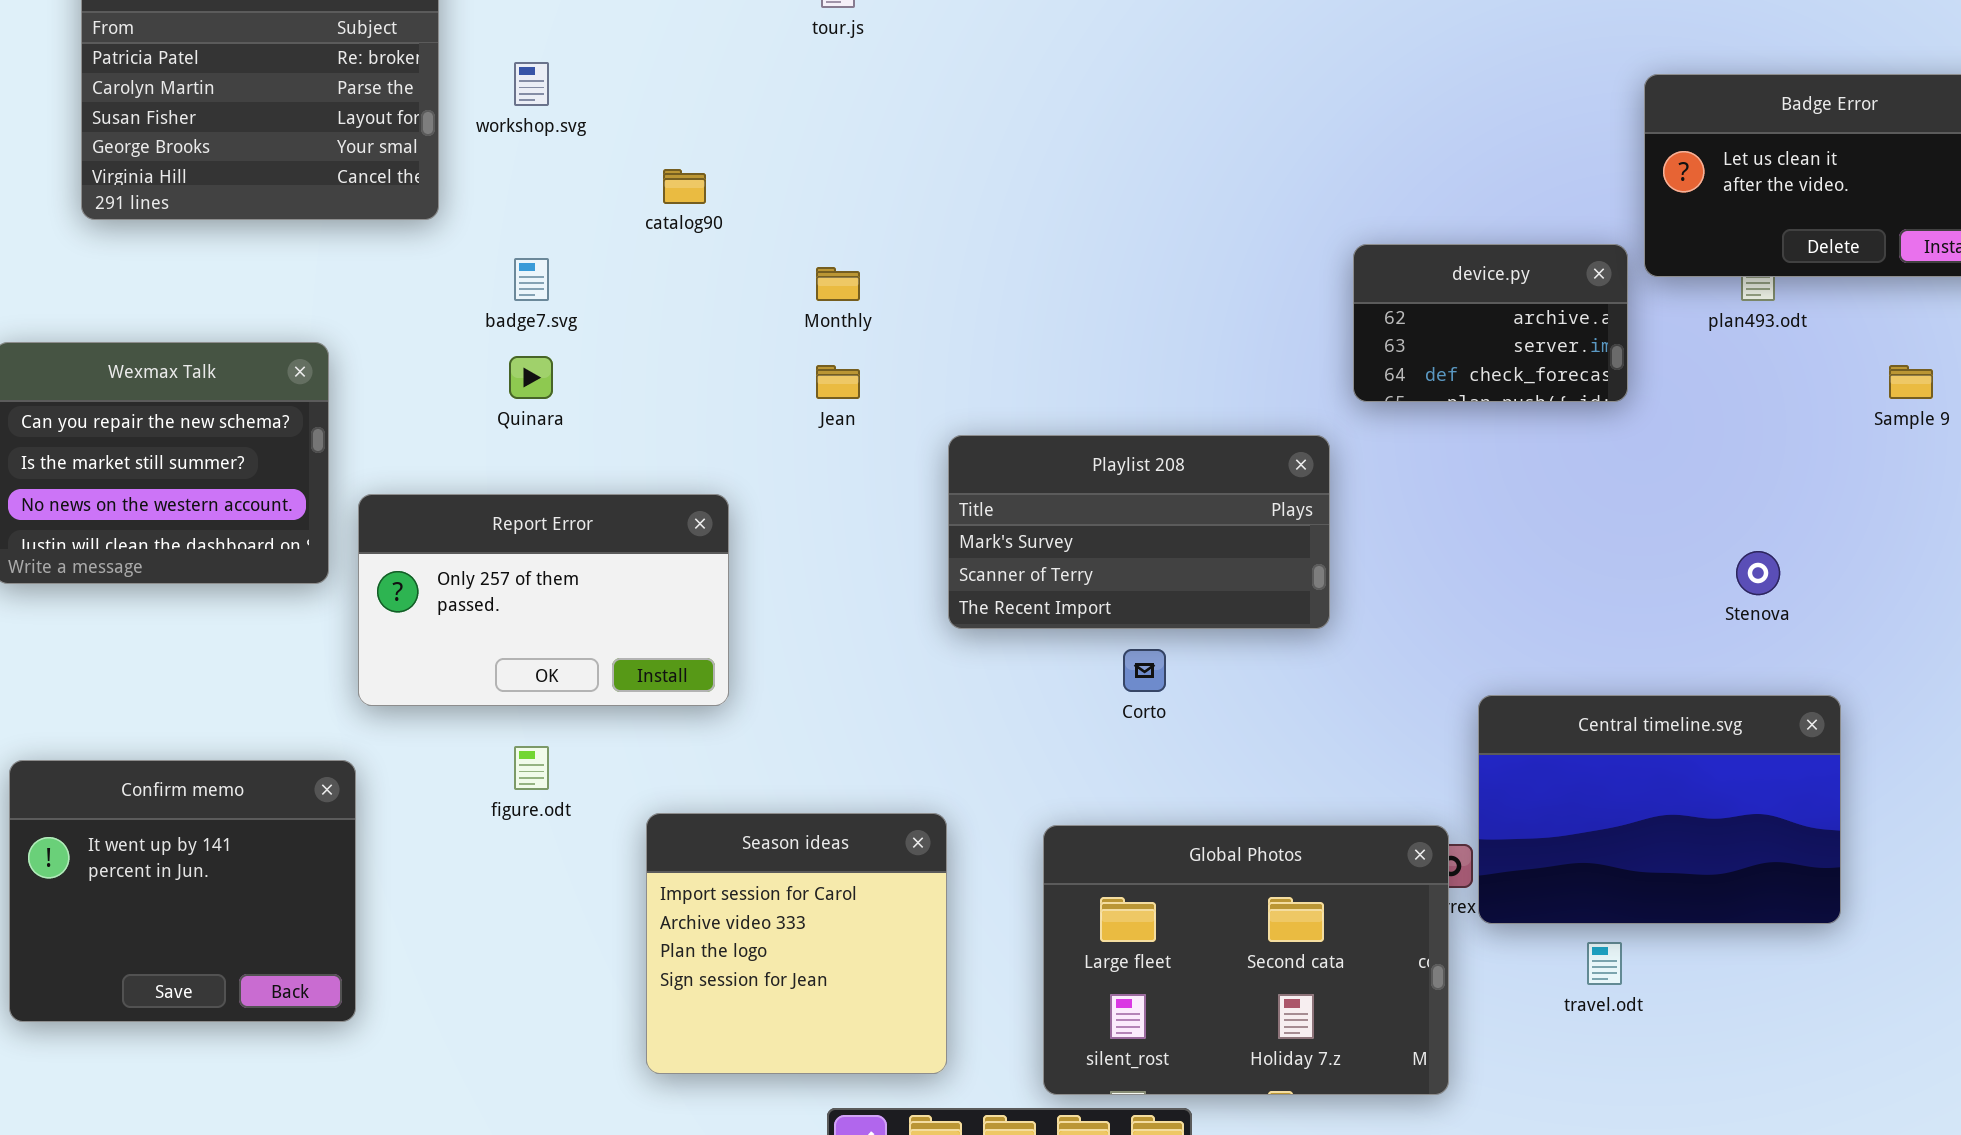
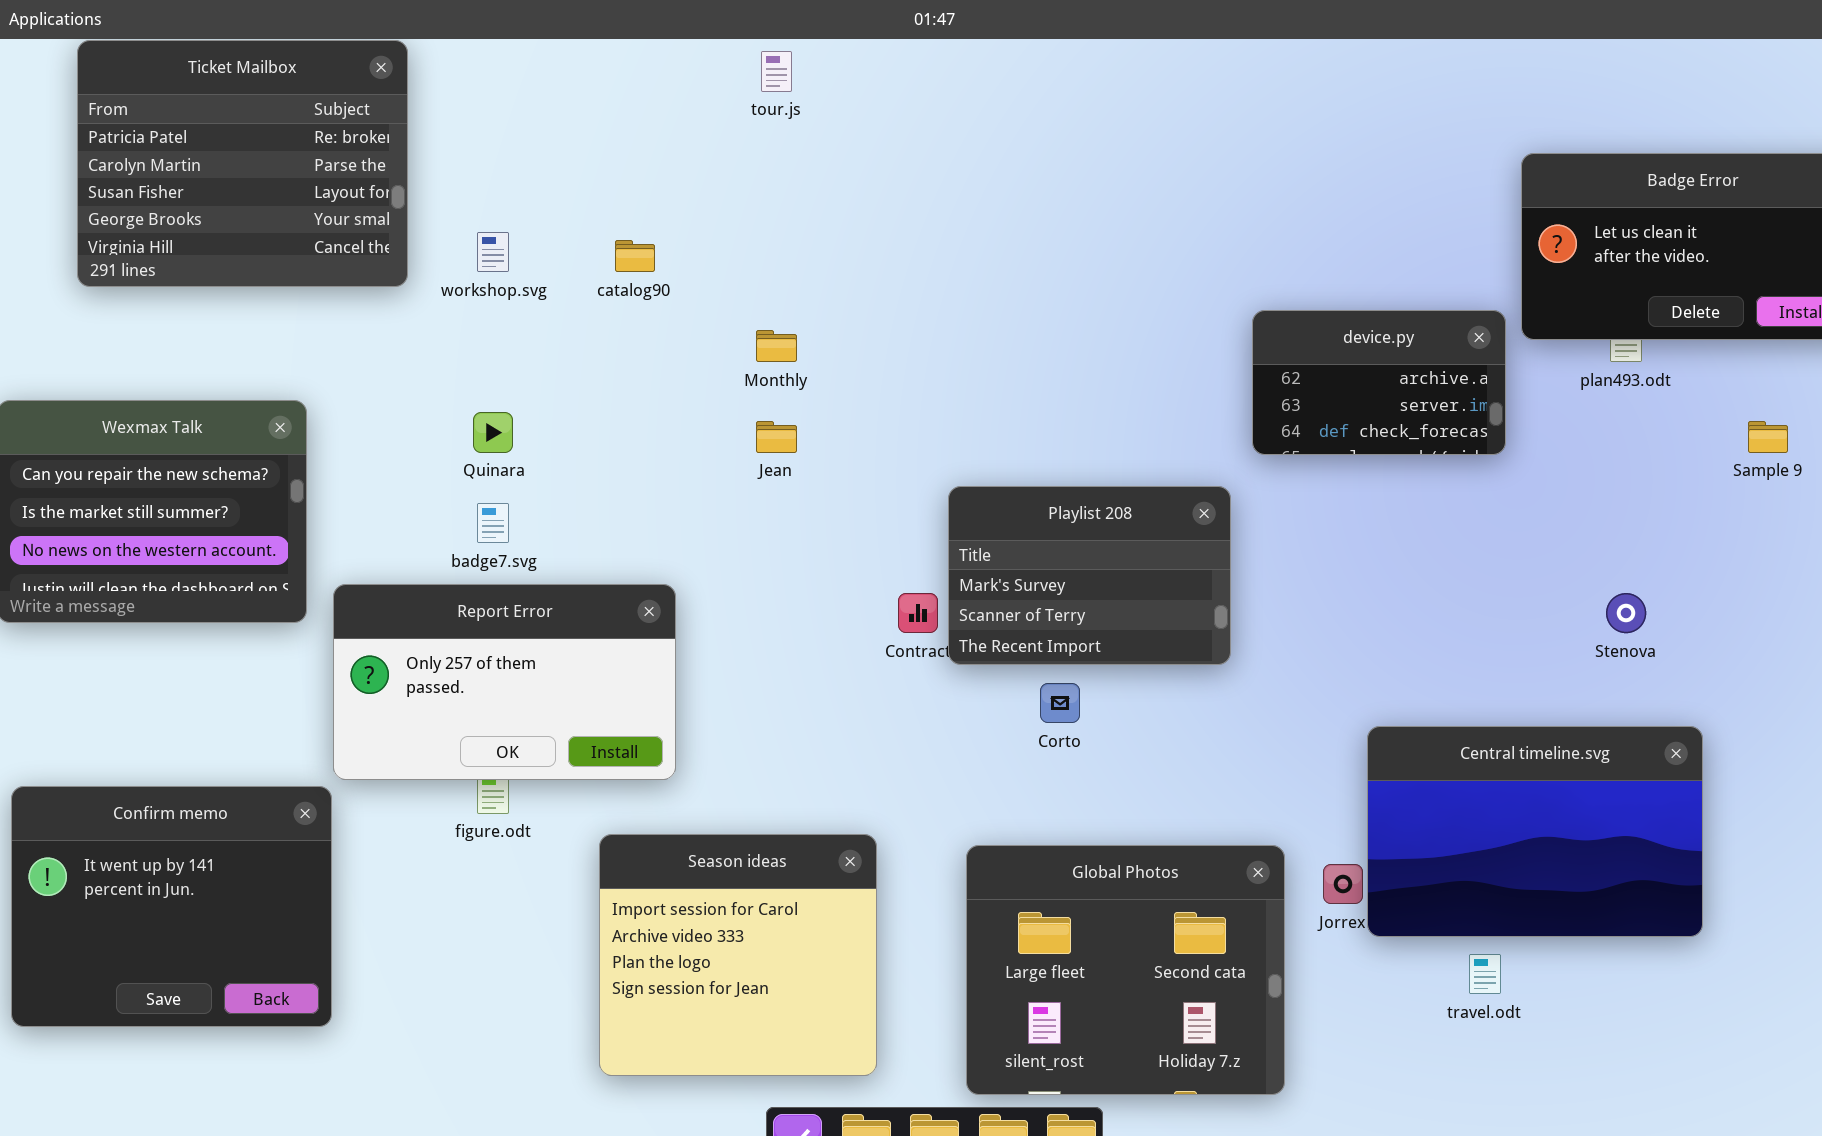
workshop.svg: [514,62,549,106] -> [477,232,509,272], moved
badge7.svg: [514,258,549,301] -> [477,503,509,543], moved
Playlist 208: [948,435,1330,629] -> [948,486,1231,665], resized
Report Error: [358,494,729,706] -> [333,584,676,780], moved
Global Photos: [1043,825,1449,1095] -> [966,845,1285,1095], resized

